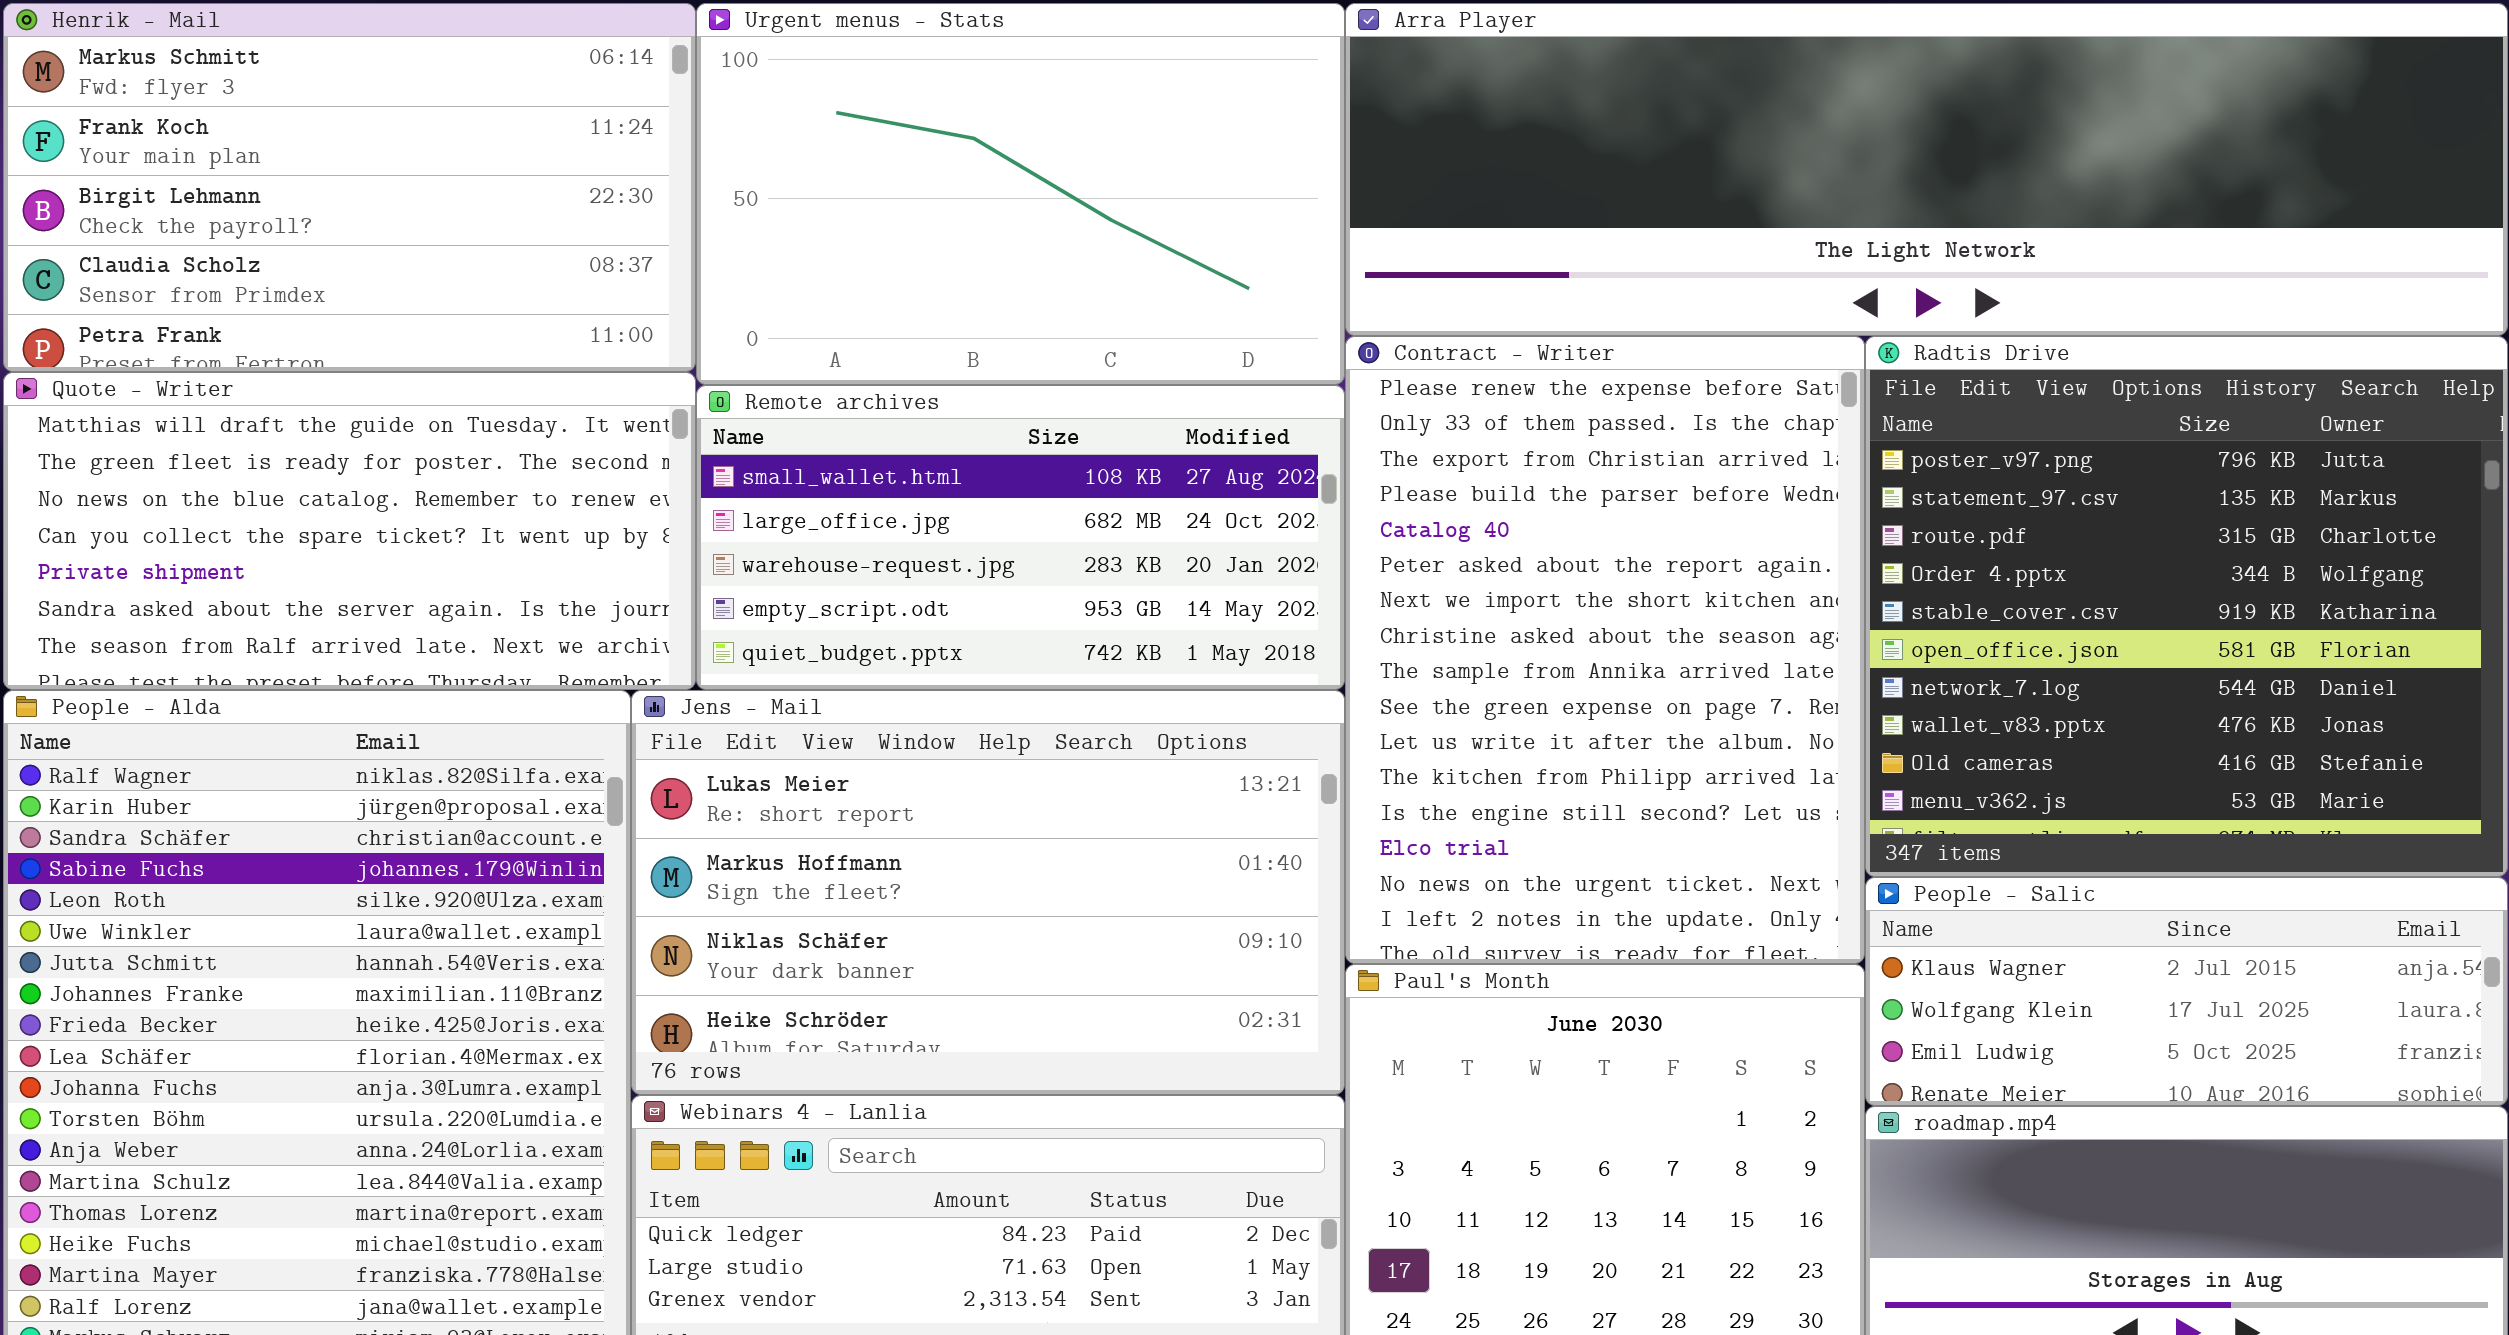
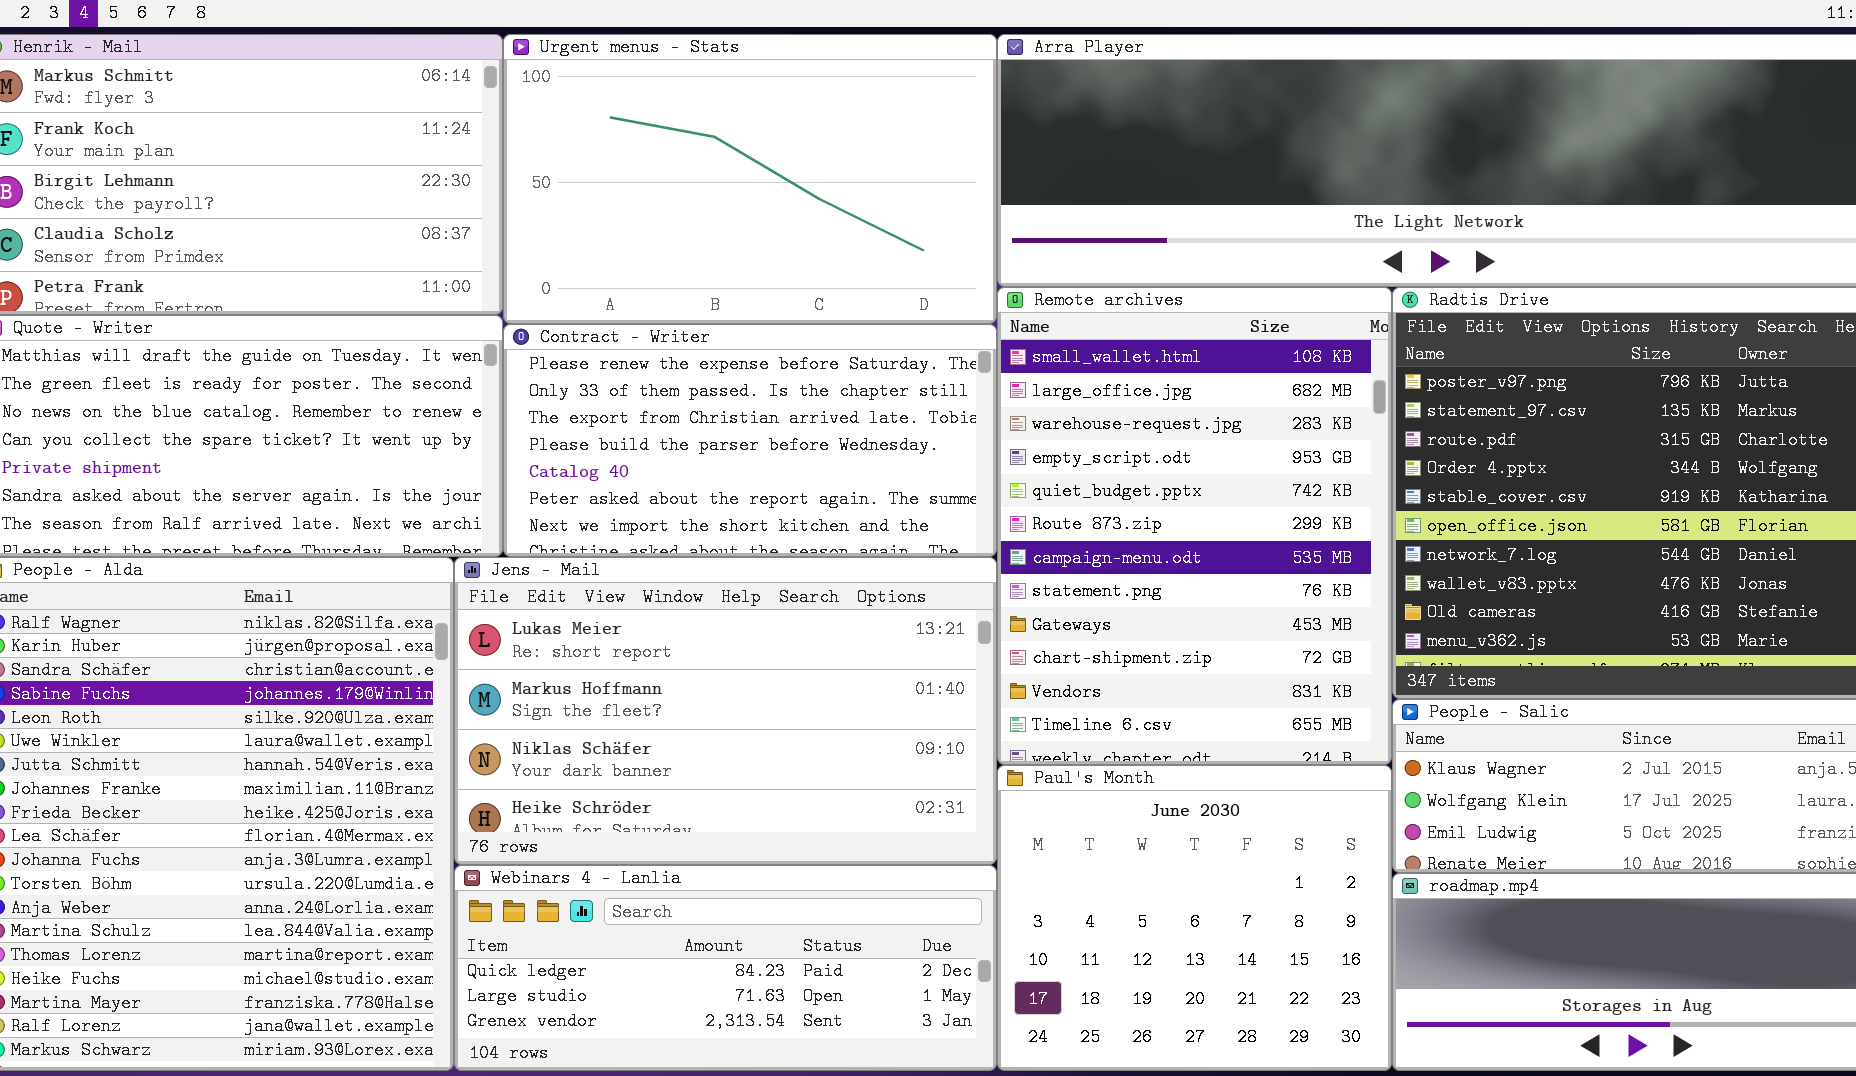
Contract - Writer: [1345,336,1865,964] -> [503,324,997,557], moved, resized
Remote archives: [696,385,1345,690] -> [997,287,1392,765], moved, resized

